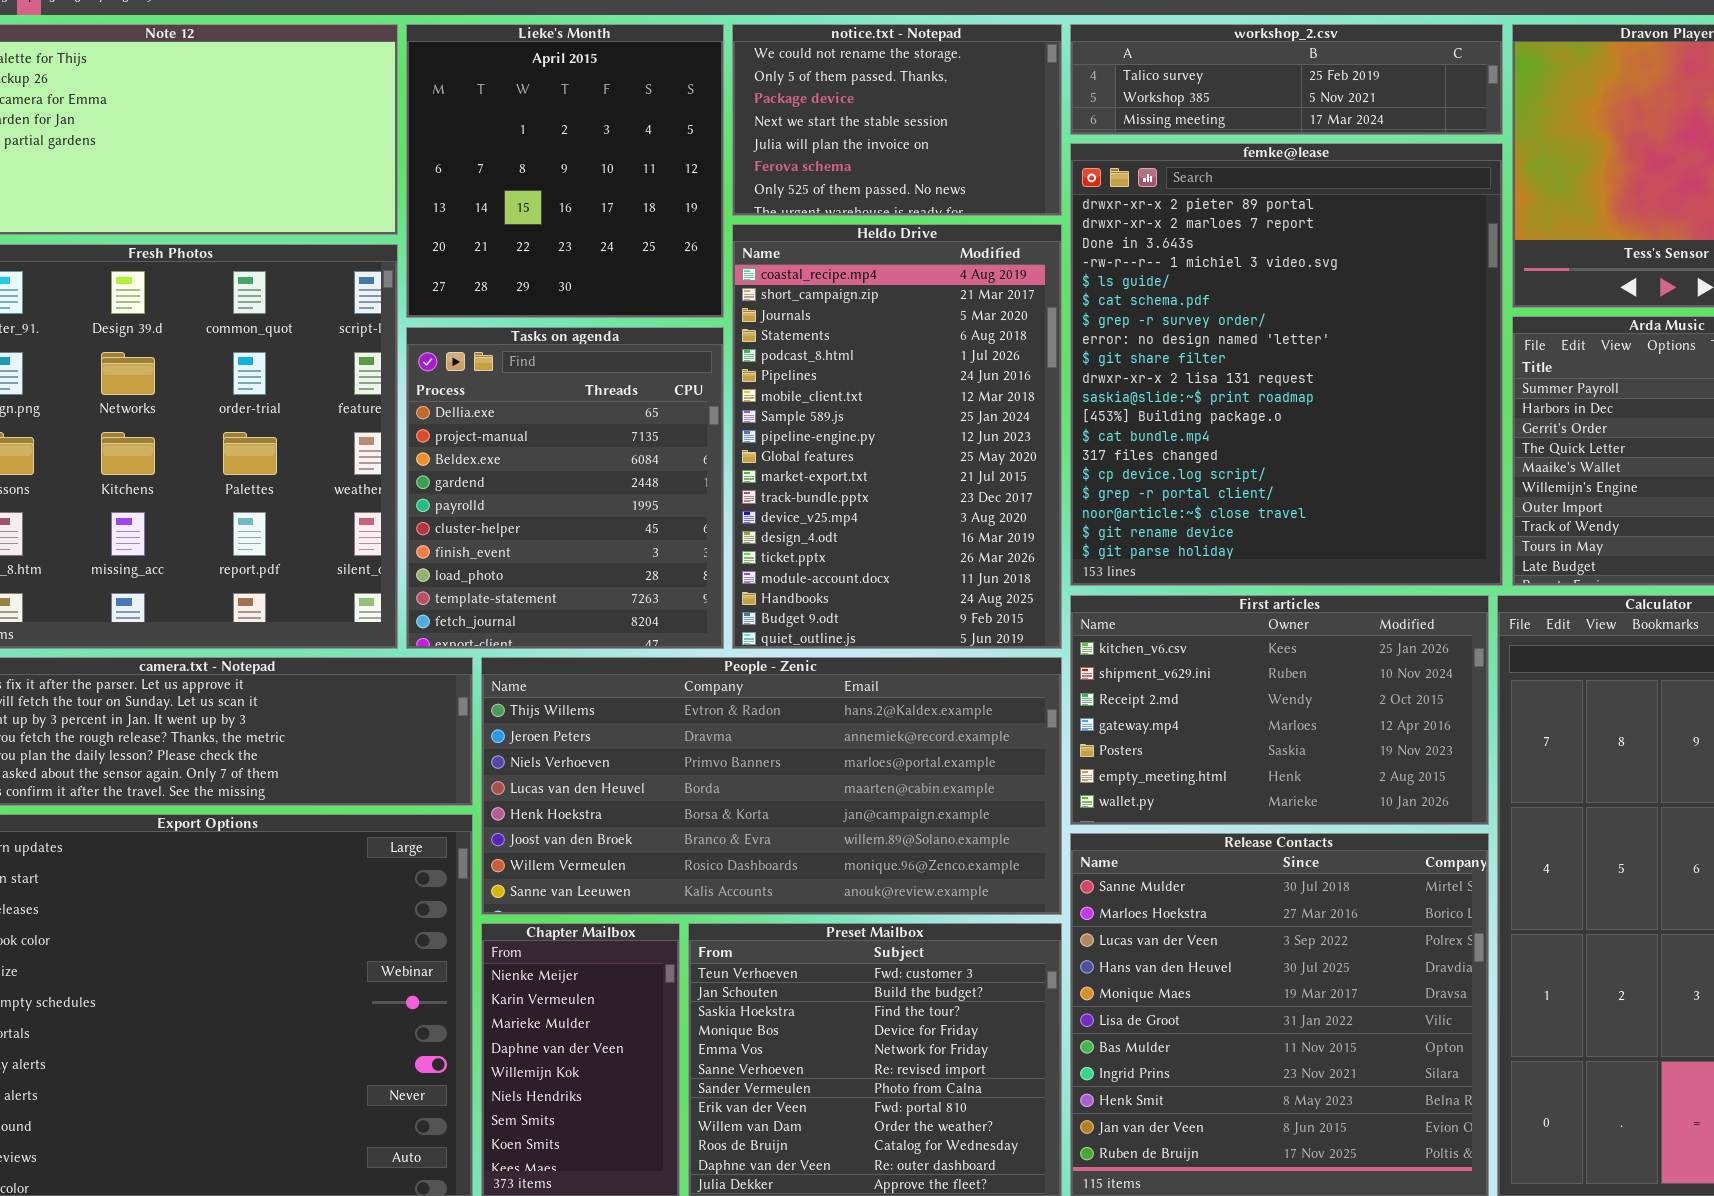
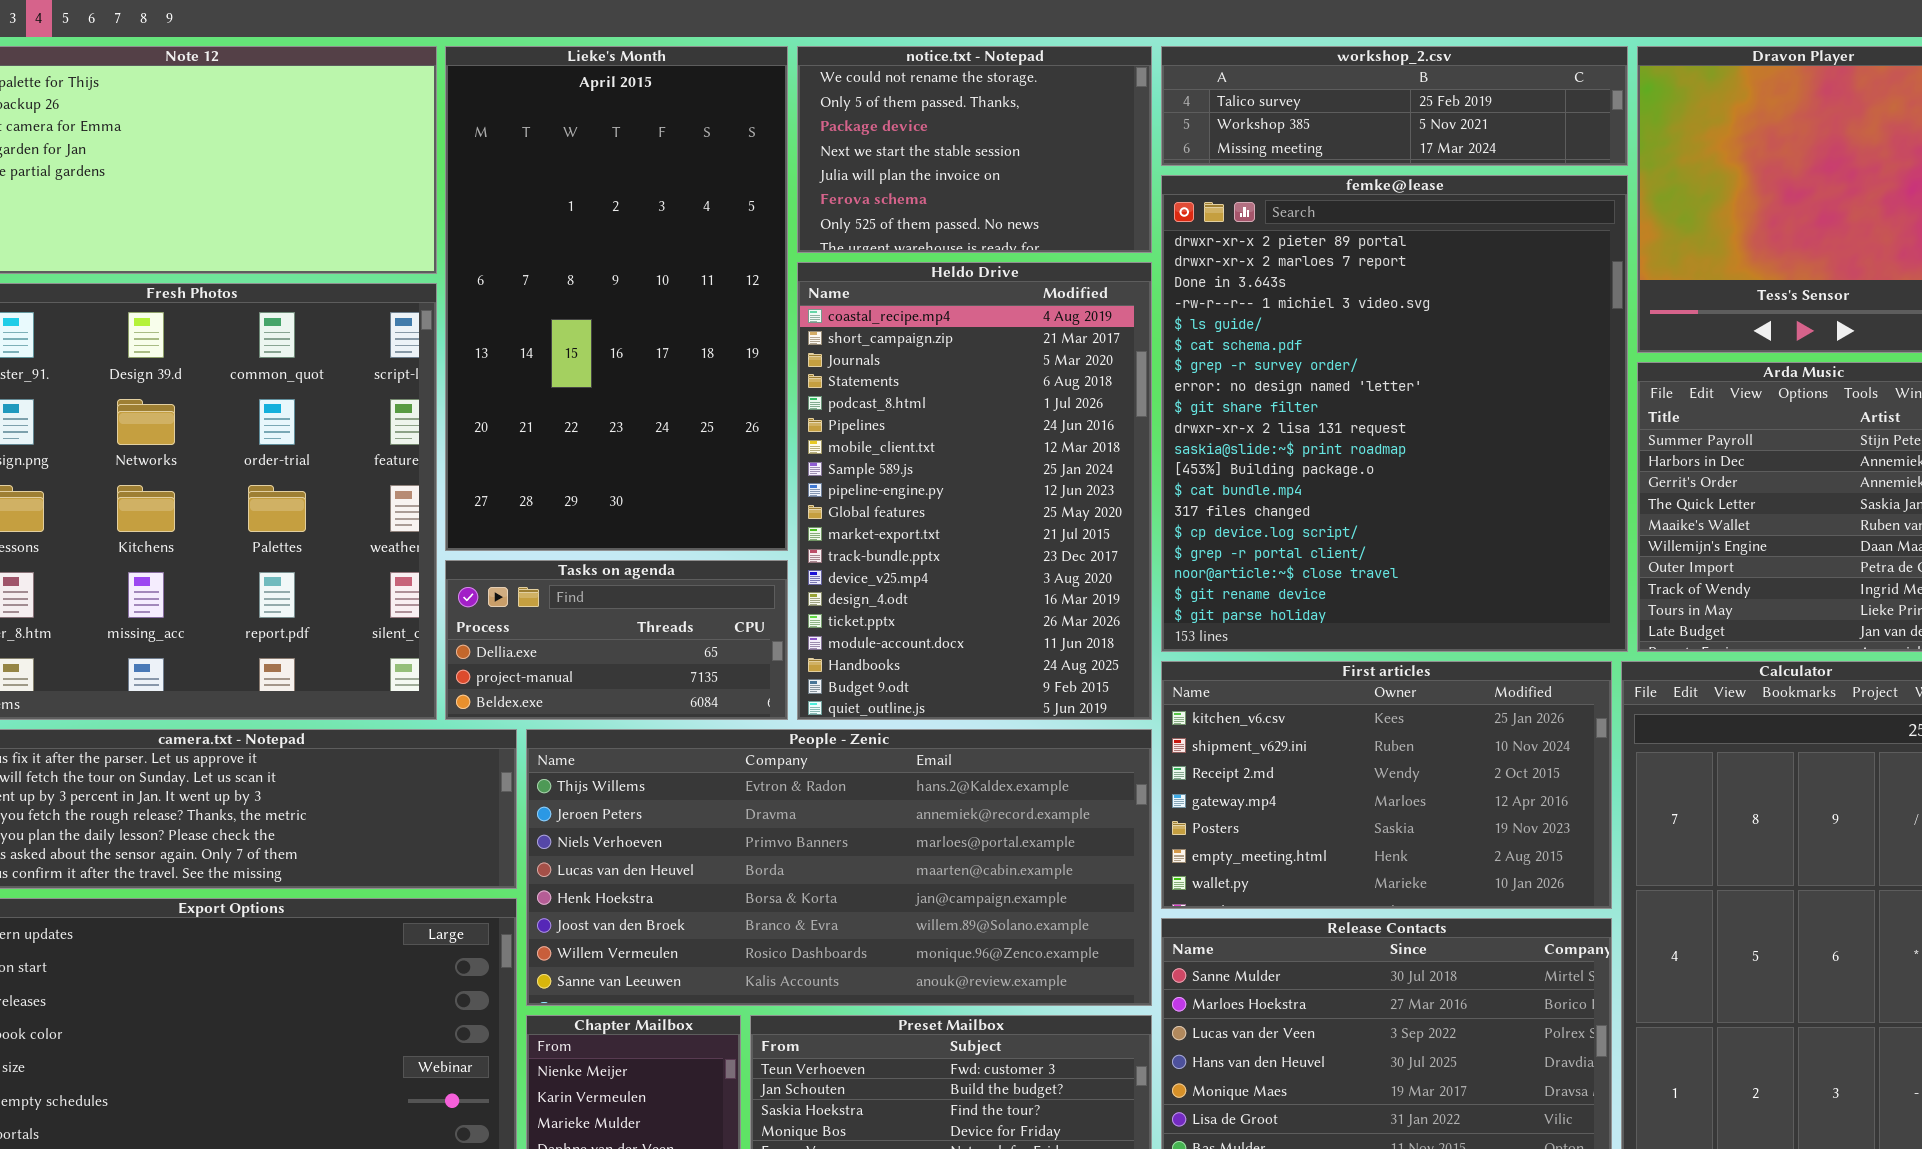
Lieke's Month: [406,24,724,318] -> [445,46,788,551], resized
Tasks on agenda: [406,327,724,649] -> [445,560,788,720], resized

